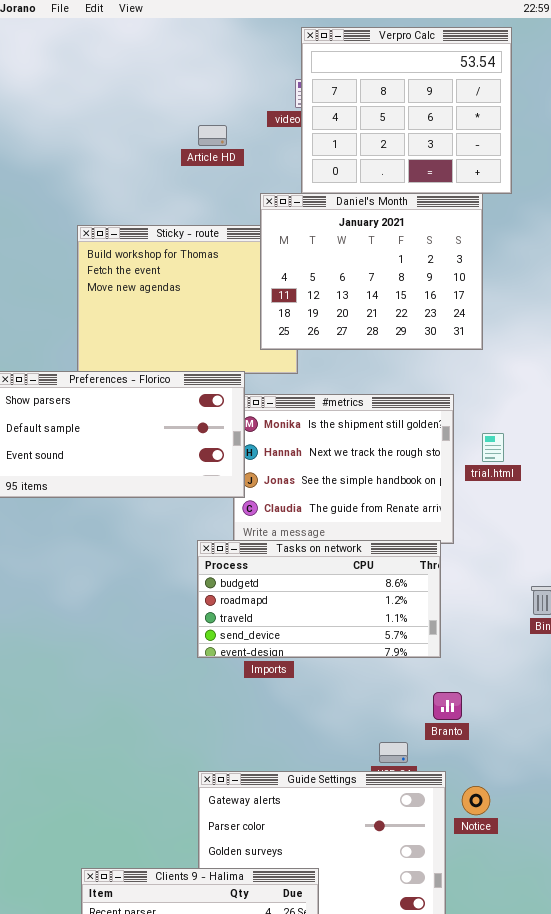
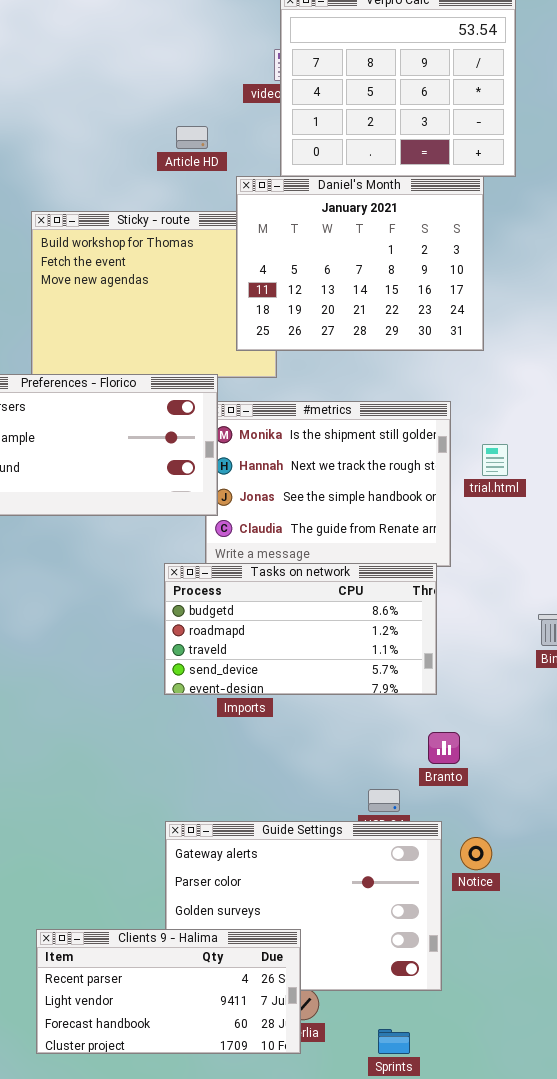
Article HD: [198,125,227,146] -> [176,126,208,149], moved

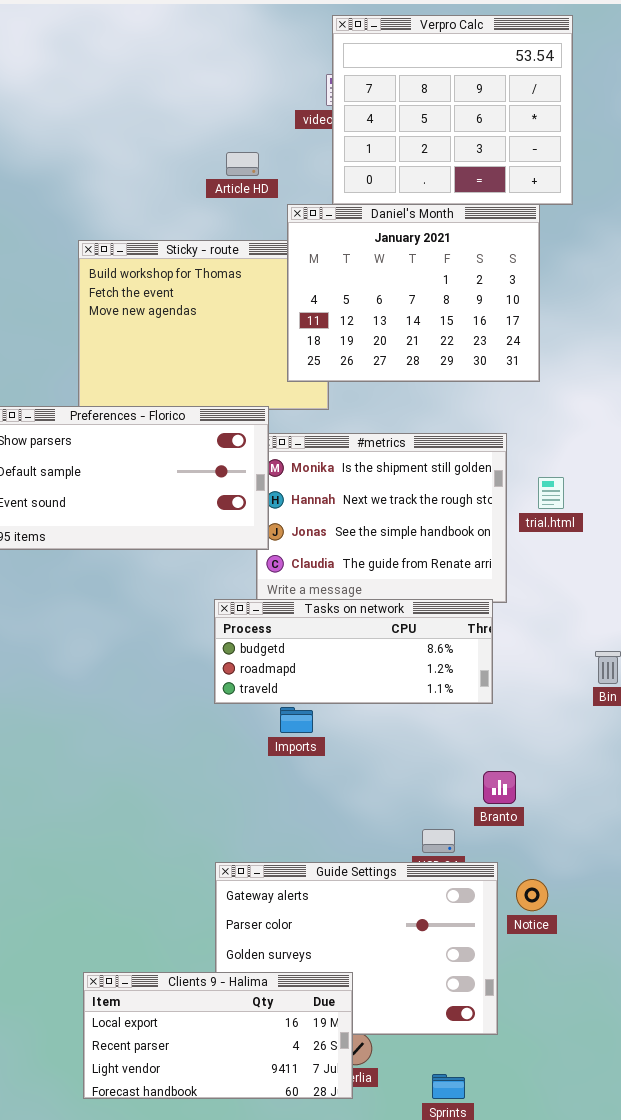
Tasks on network: [164,563,437,695] -> [214,599,493,704], resized
Clients 9 - Halima: [36,929,301,1054] -> [83,972,353,1099], scrolled up 1 row

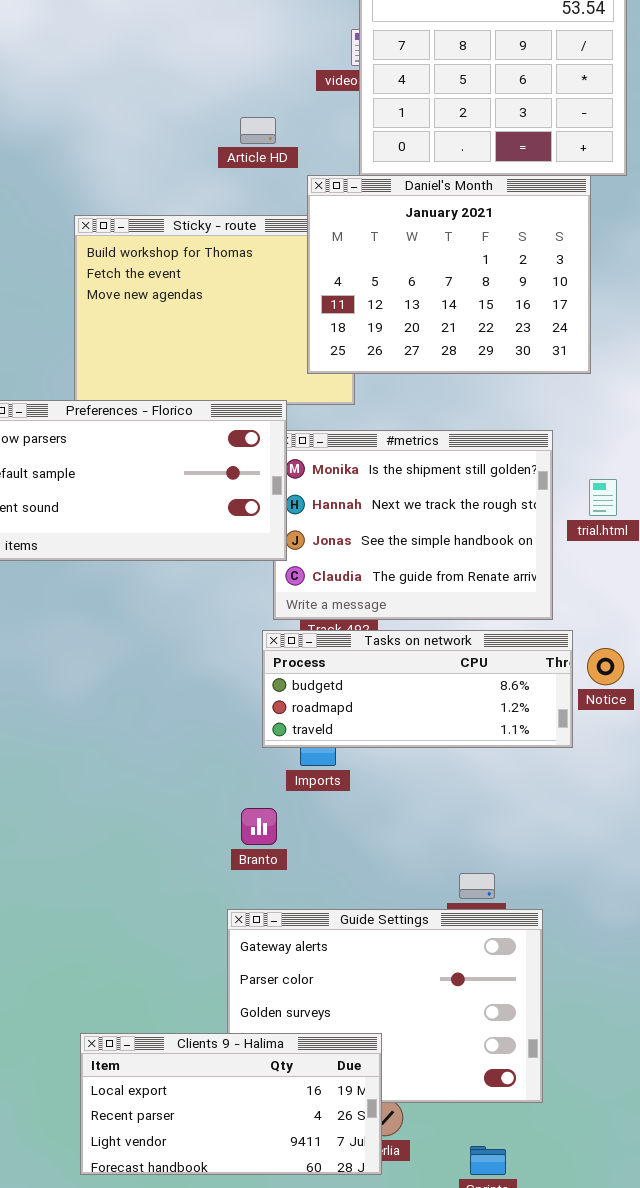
Tasks on network: [214,599,493,704] -> [262,630,573,748], moved
Branto: [483,771,516,804] -> [241,808,277,845], moved
Notice: [516,879,548,911] -> [587,648,624,685], moved

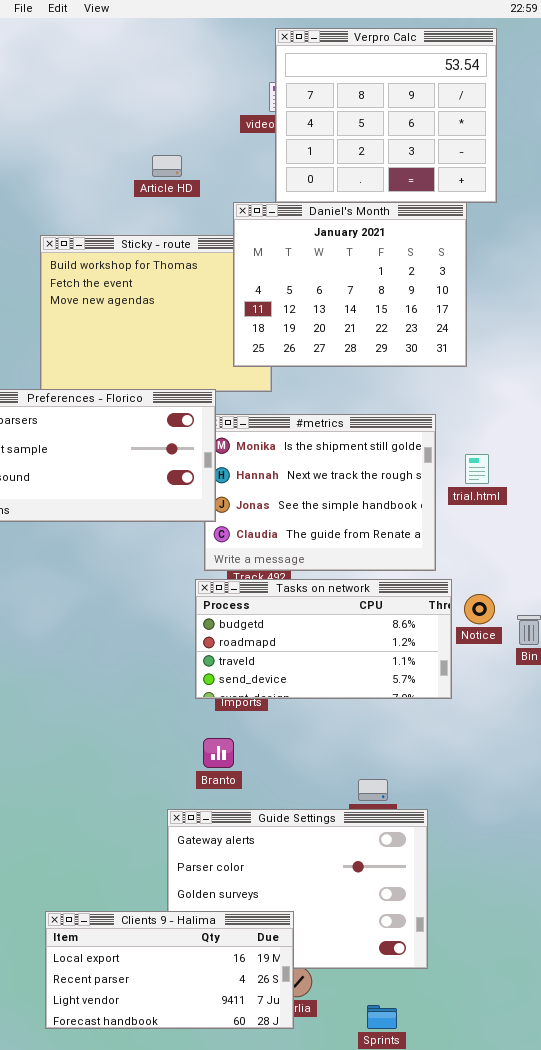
Article HD: [240,117,276,144] -> [152,155,182,177], moved
Tasks on network: [262,630,573,748] -> [195,579,452,699], resized
Branto: [241,808,277,845] -> [203,738,234,768], moved

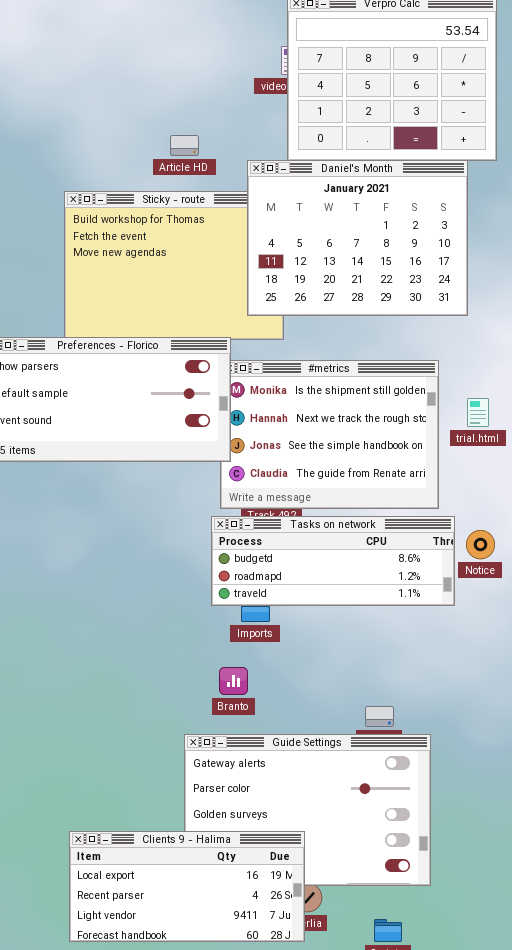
Article HD: [152,155,182,177] -> [170,135,199,156], moved
Tasks on network: [195,579,452,699] -> [211,516,455,606], resized

